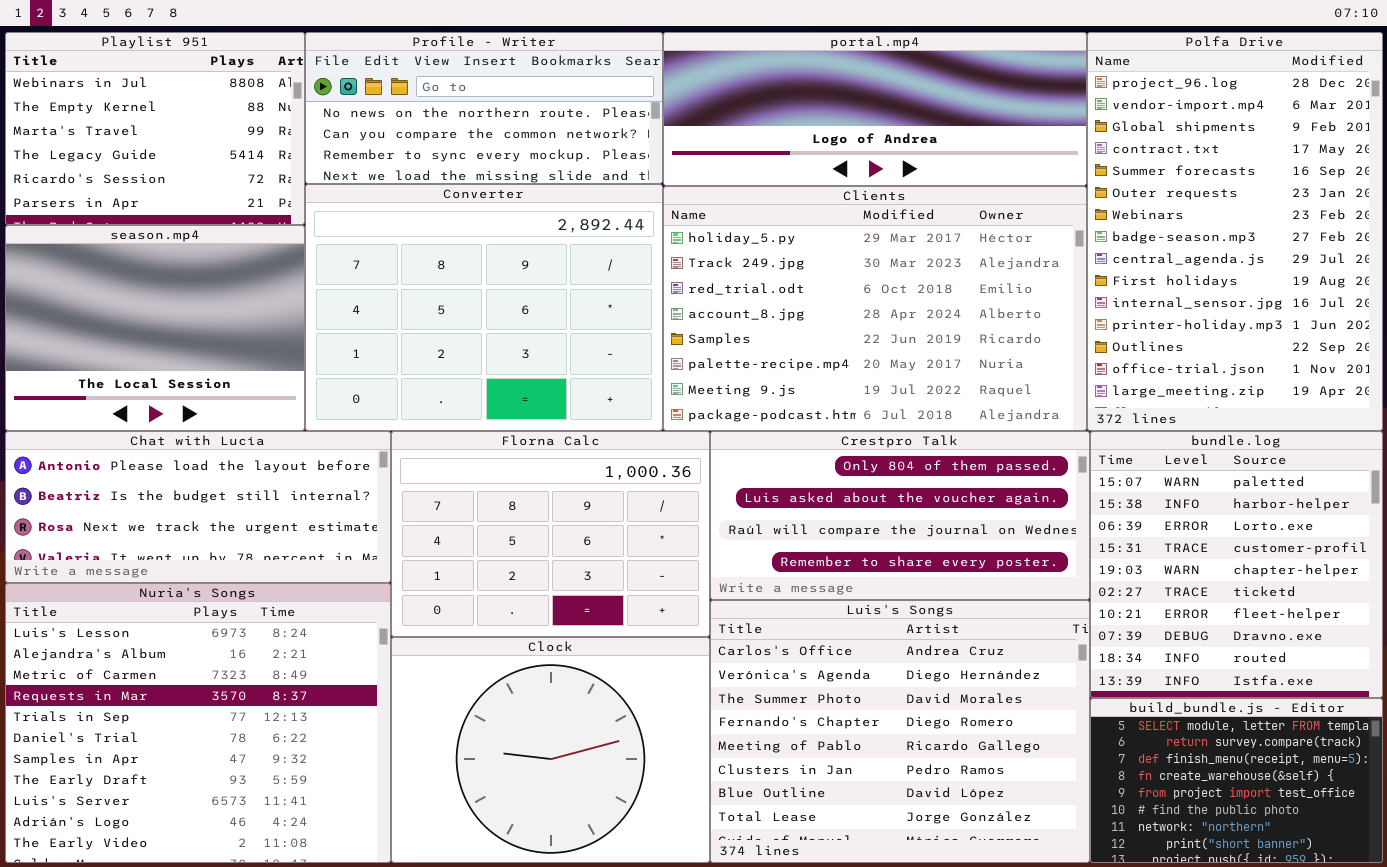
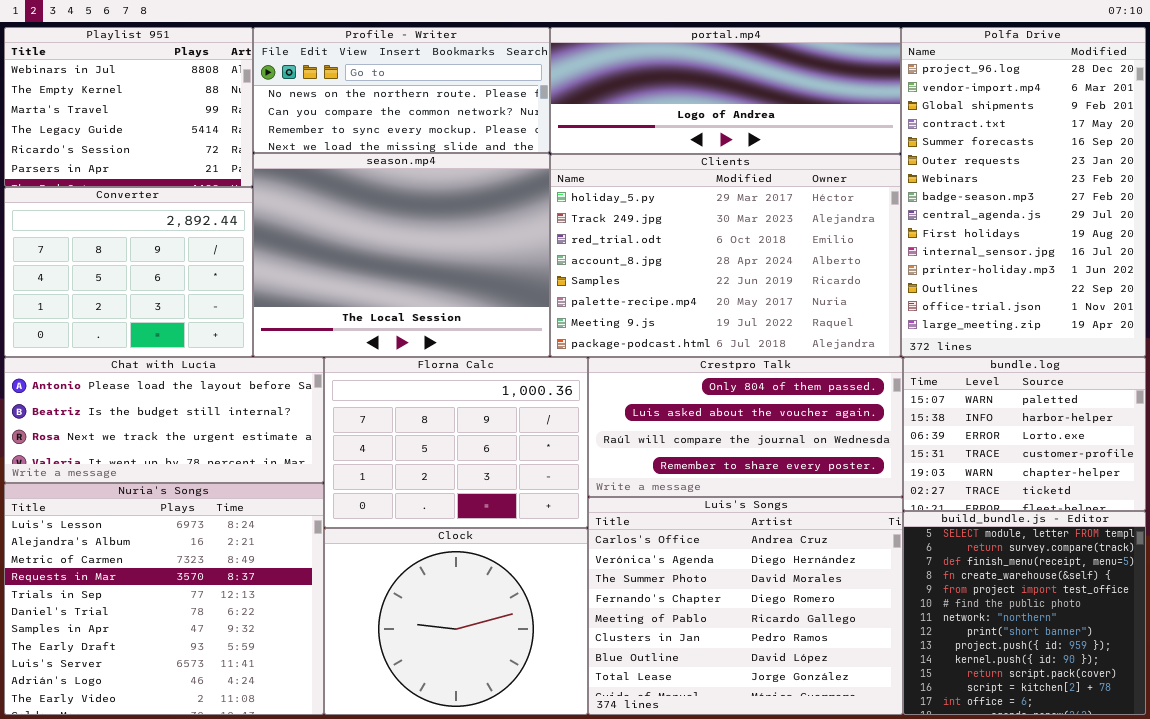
Converter: [305,184,663,431] -> [4,187,253,357], moved, resized
season.mp4: [5,225,305,431] -> [253,153,550,357], moved, resized
bundle.log: [1090,431,1383,698] -> [903,357,1146,511], resized
build_bundle.js - Editor: [1090,698,1383,863] -> [903,511,1146,715], resized

